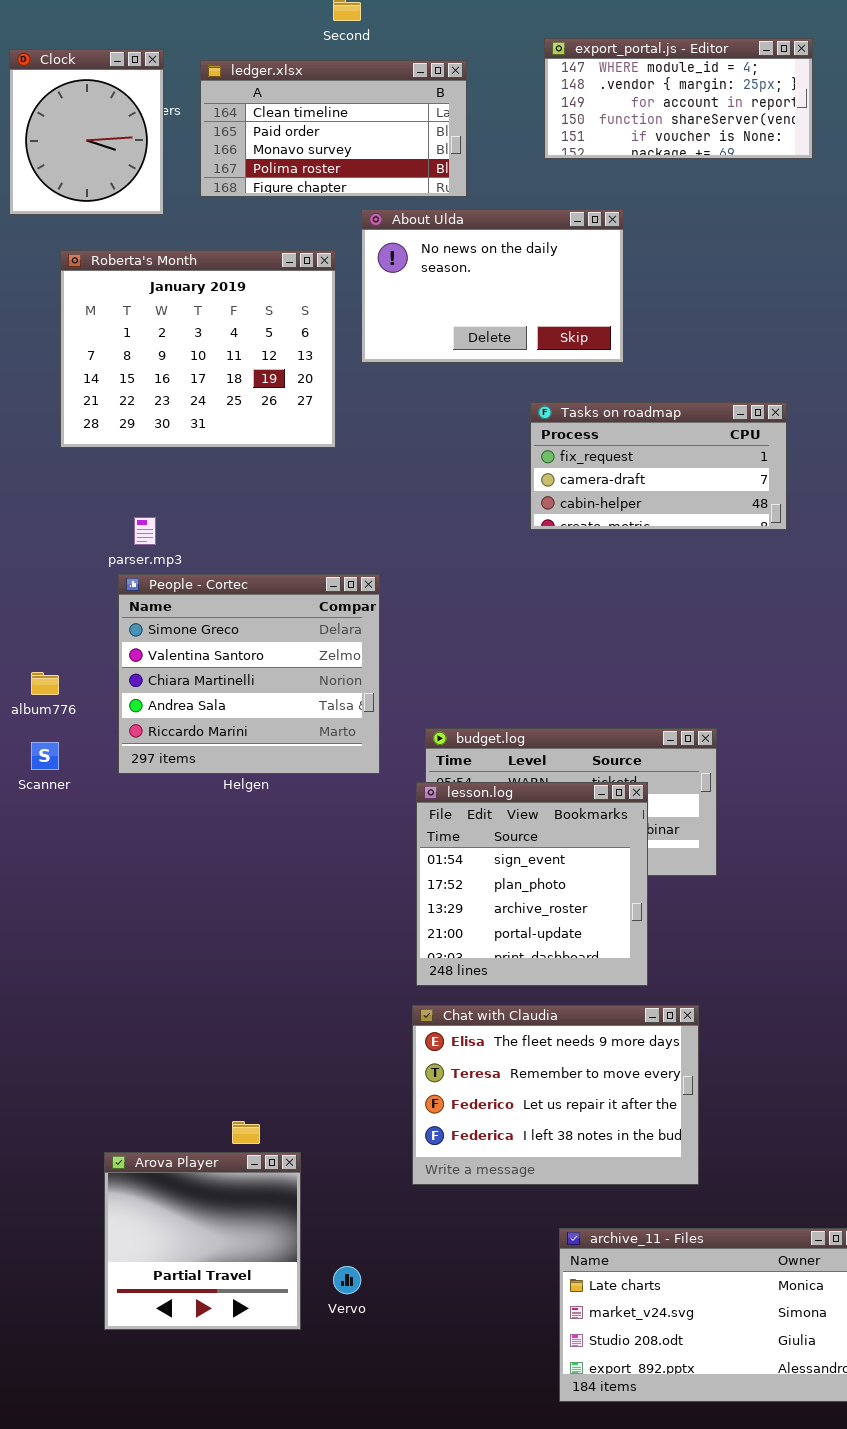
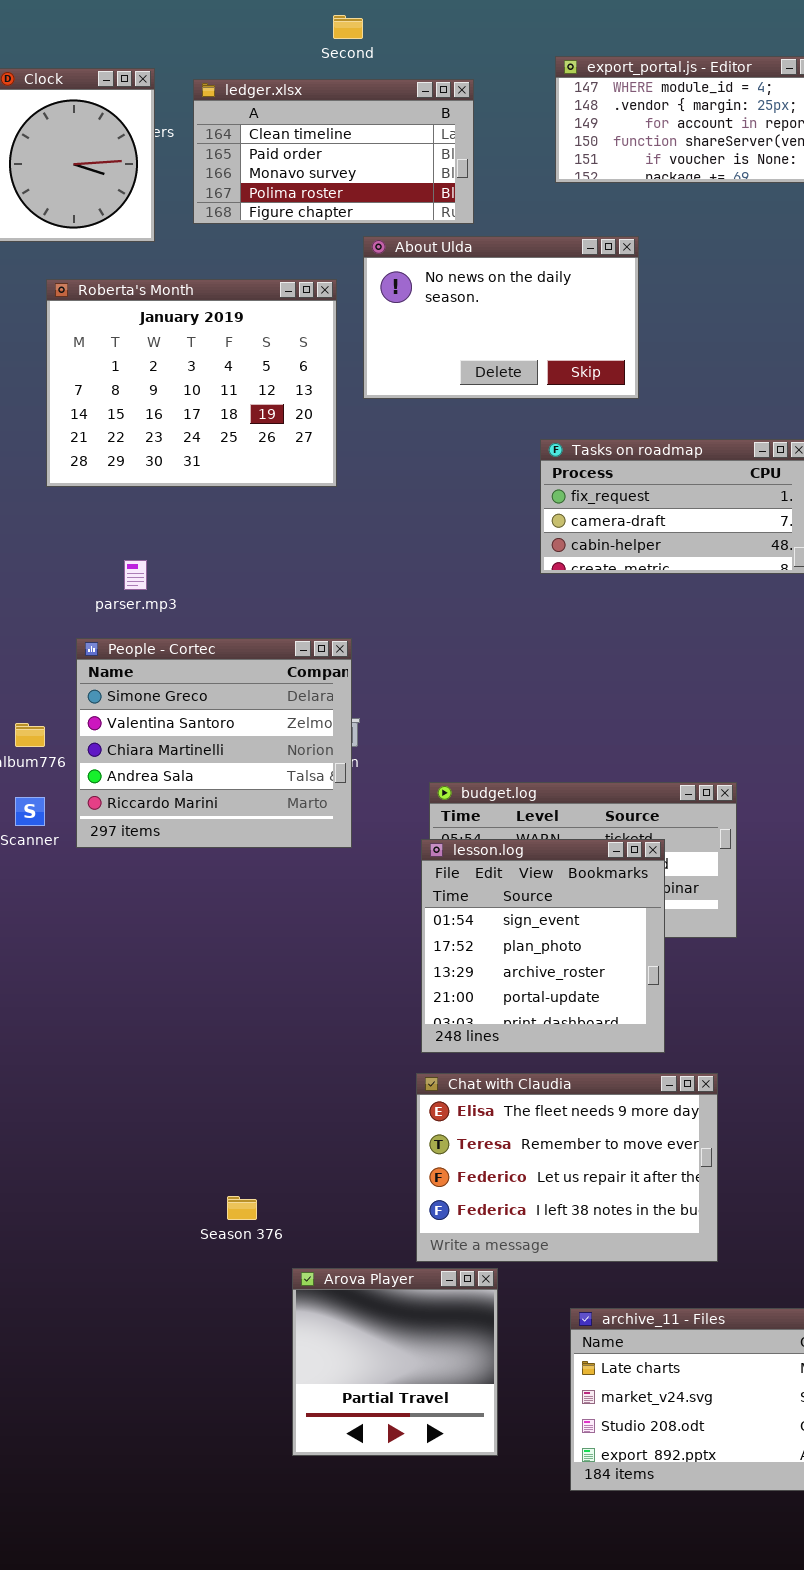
People - Cortec: [118,574,380,774] -> [76,638,352,848], moved
Arova Player: [104,1152,301,1330] -> [292,1268,498,1456], moved

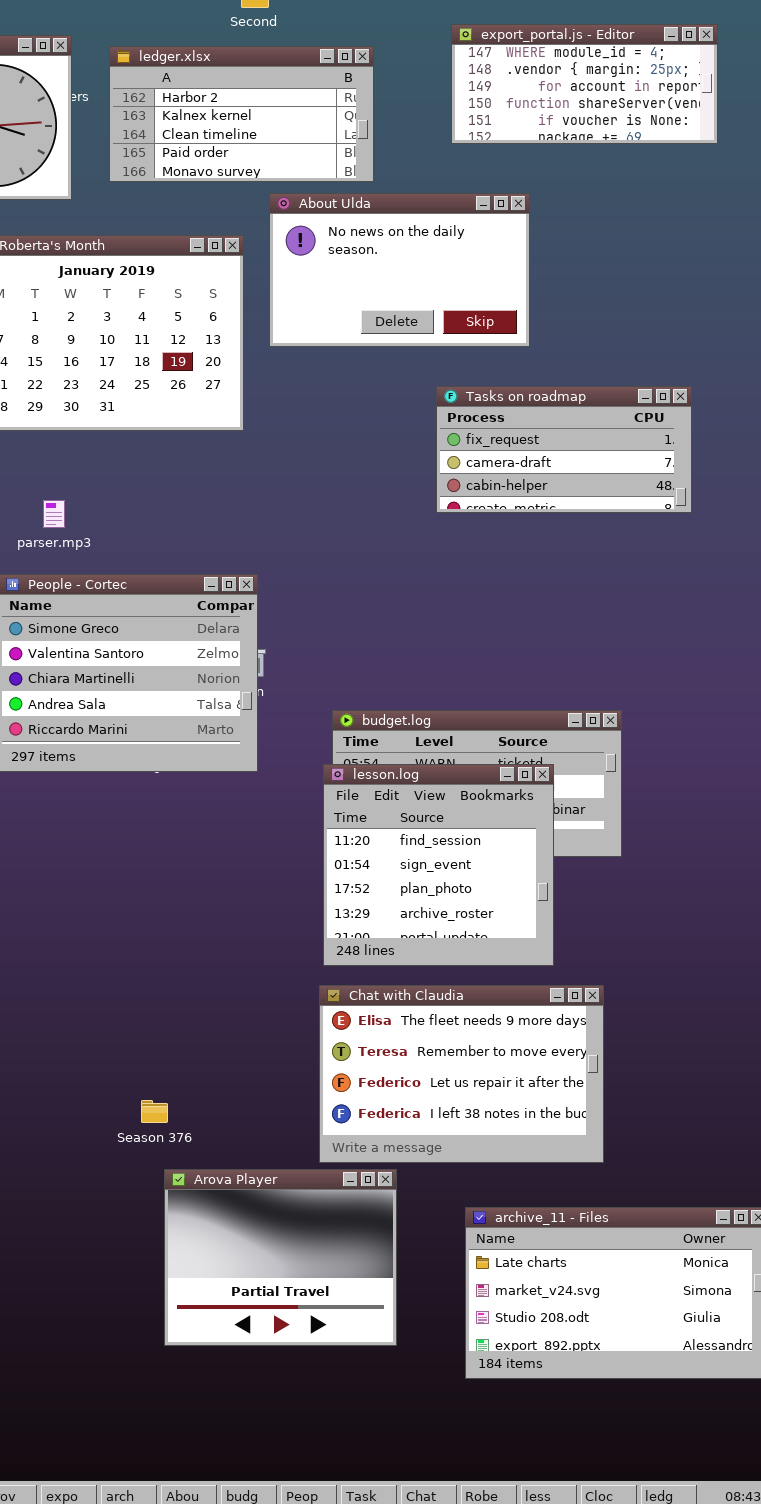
ledger.xlsx: [193,79,474,224] -> [109,46,374,182], scrolled up 2 rows
lesson.log: [421,839,665,1053] -> [323,764,554,966], scrolled up 1 row
Arova Player: [292,1268,498,1456] -> [164,1169,397,1346], resized

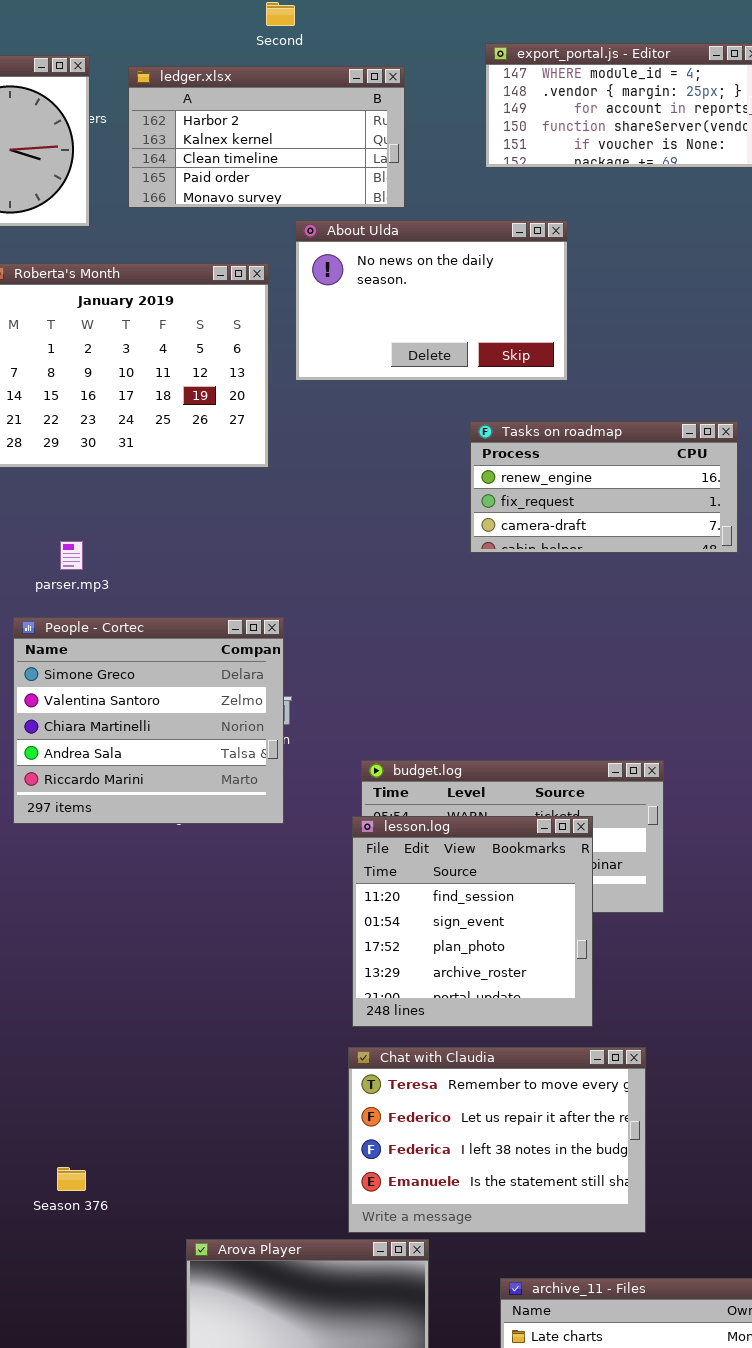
Tasks on roadmap: [436,386,692,513] -> [470,421,738,553], scrolled up 1 row
Chat with Claudia: [319,985,604,1163] -> [348,1047,646,1233], scrolled down 1 row
Season 376: [141,1100,168,1123] -> [57,1167,86,1191], moved

